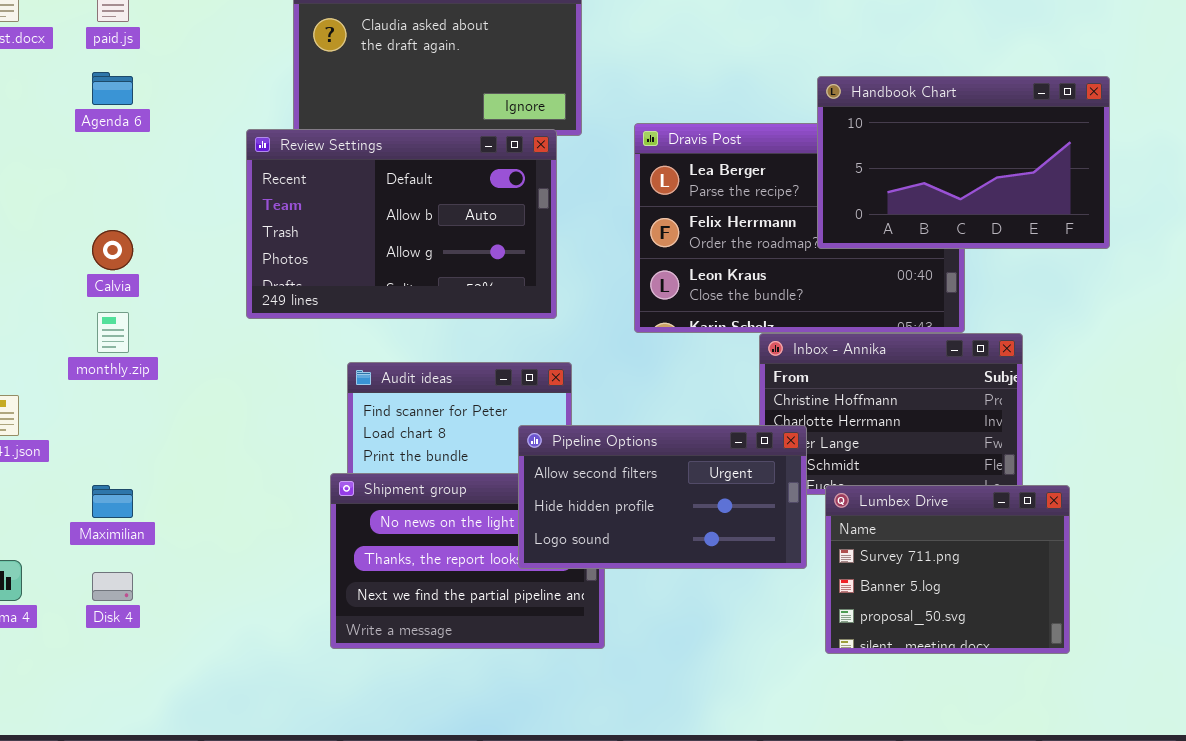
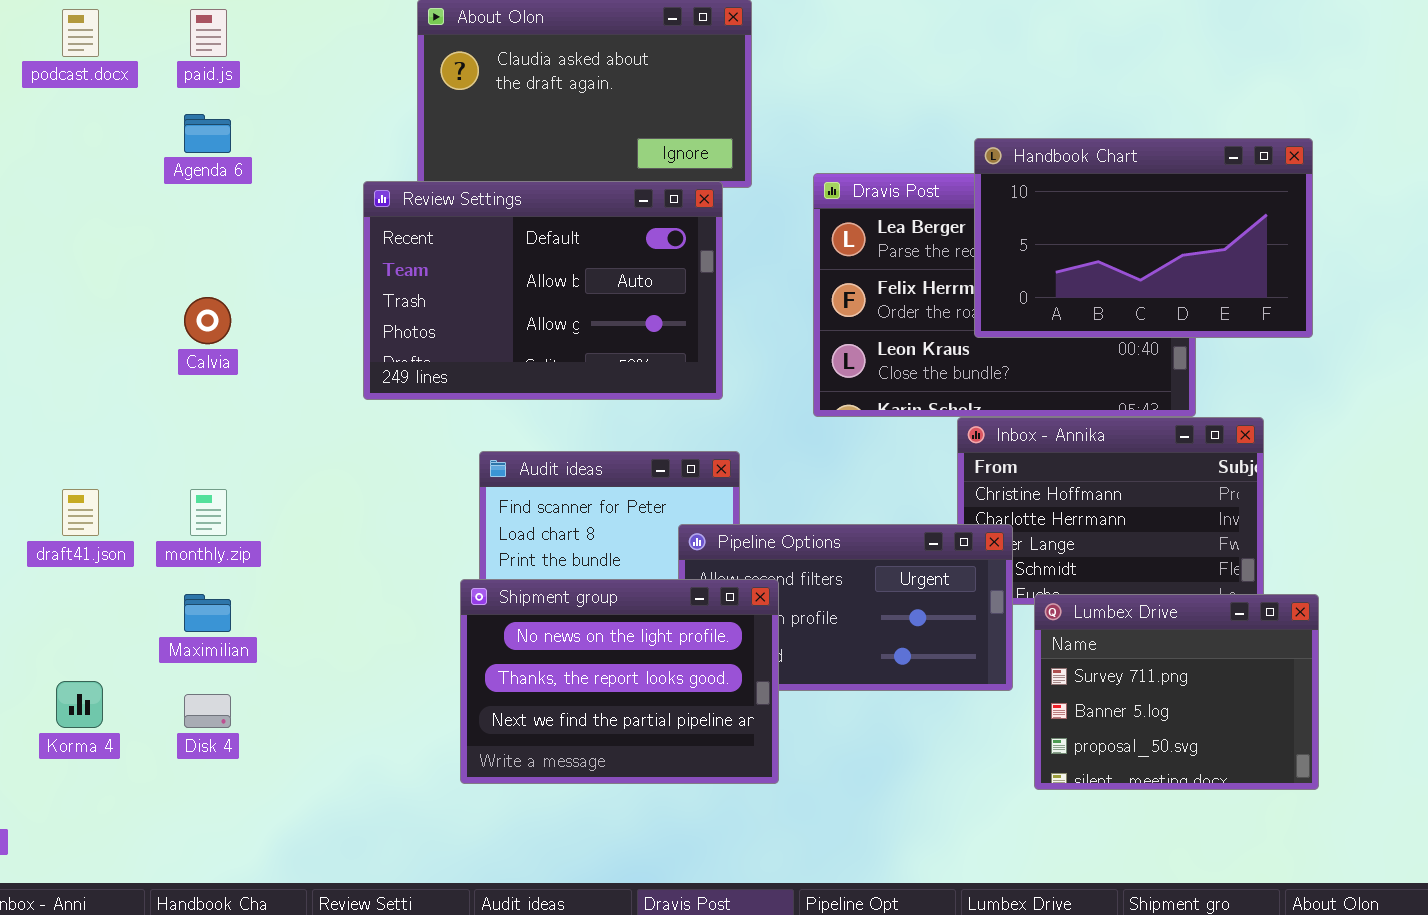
Handbook Chart: [817,76,1110,249] -> [974,138,1313,338], moved
monthly.zip: [97,312,129,353] -> [190,489,227,536], moved
Shipment group: [330,473,605,649] -> [460,579,779,784], raised

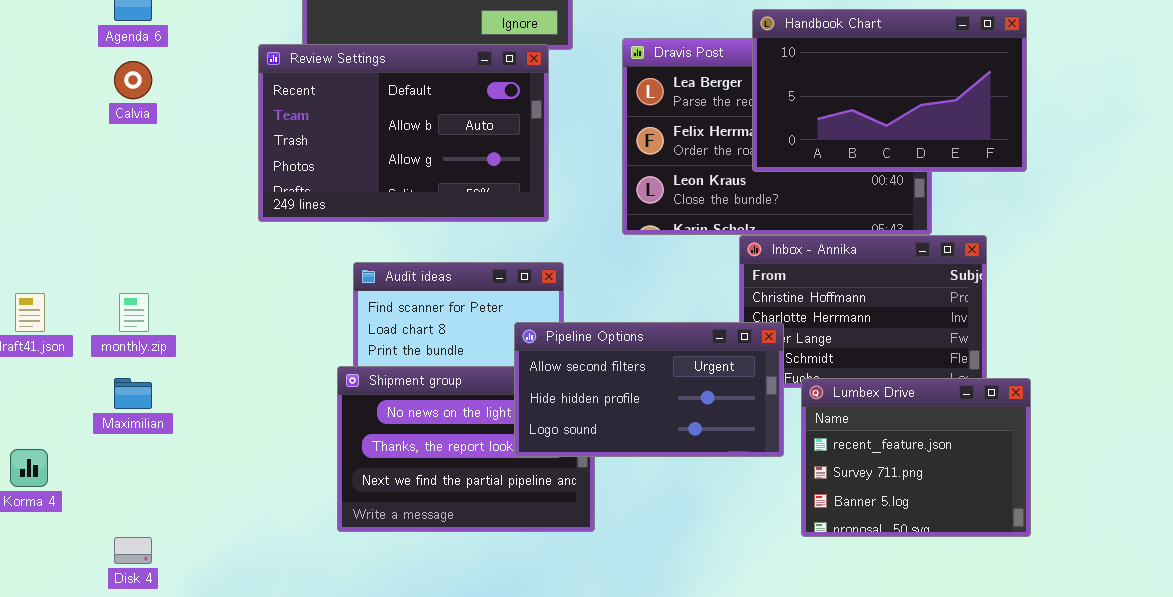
Calvia: [184,297,231,344] -> [114,61,152,99], moved
Pipeline Options: [678,524,1013,691] -> [514,322,784,457], raised
Lumbex Drive: [1034,594,1319,790] -> [801,378,1031,537], scrolled up 1 row
Disk 4: [184,694,231,728] -> [114,537,152,564], moved

